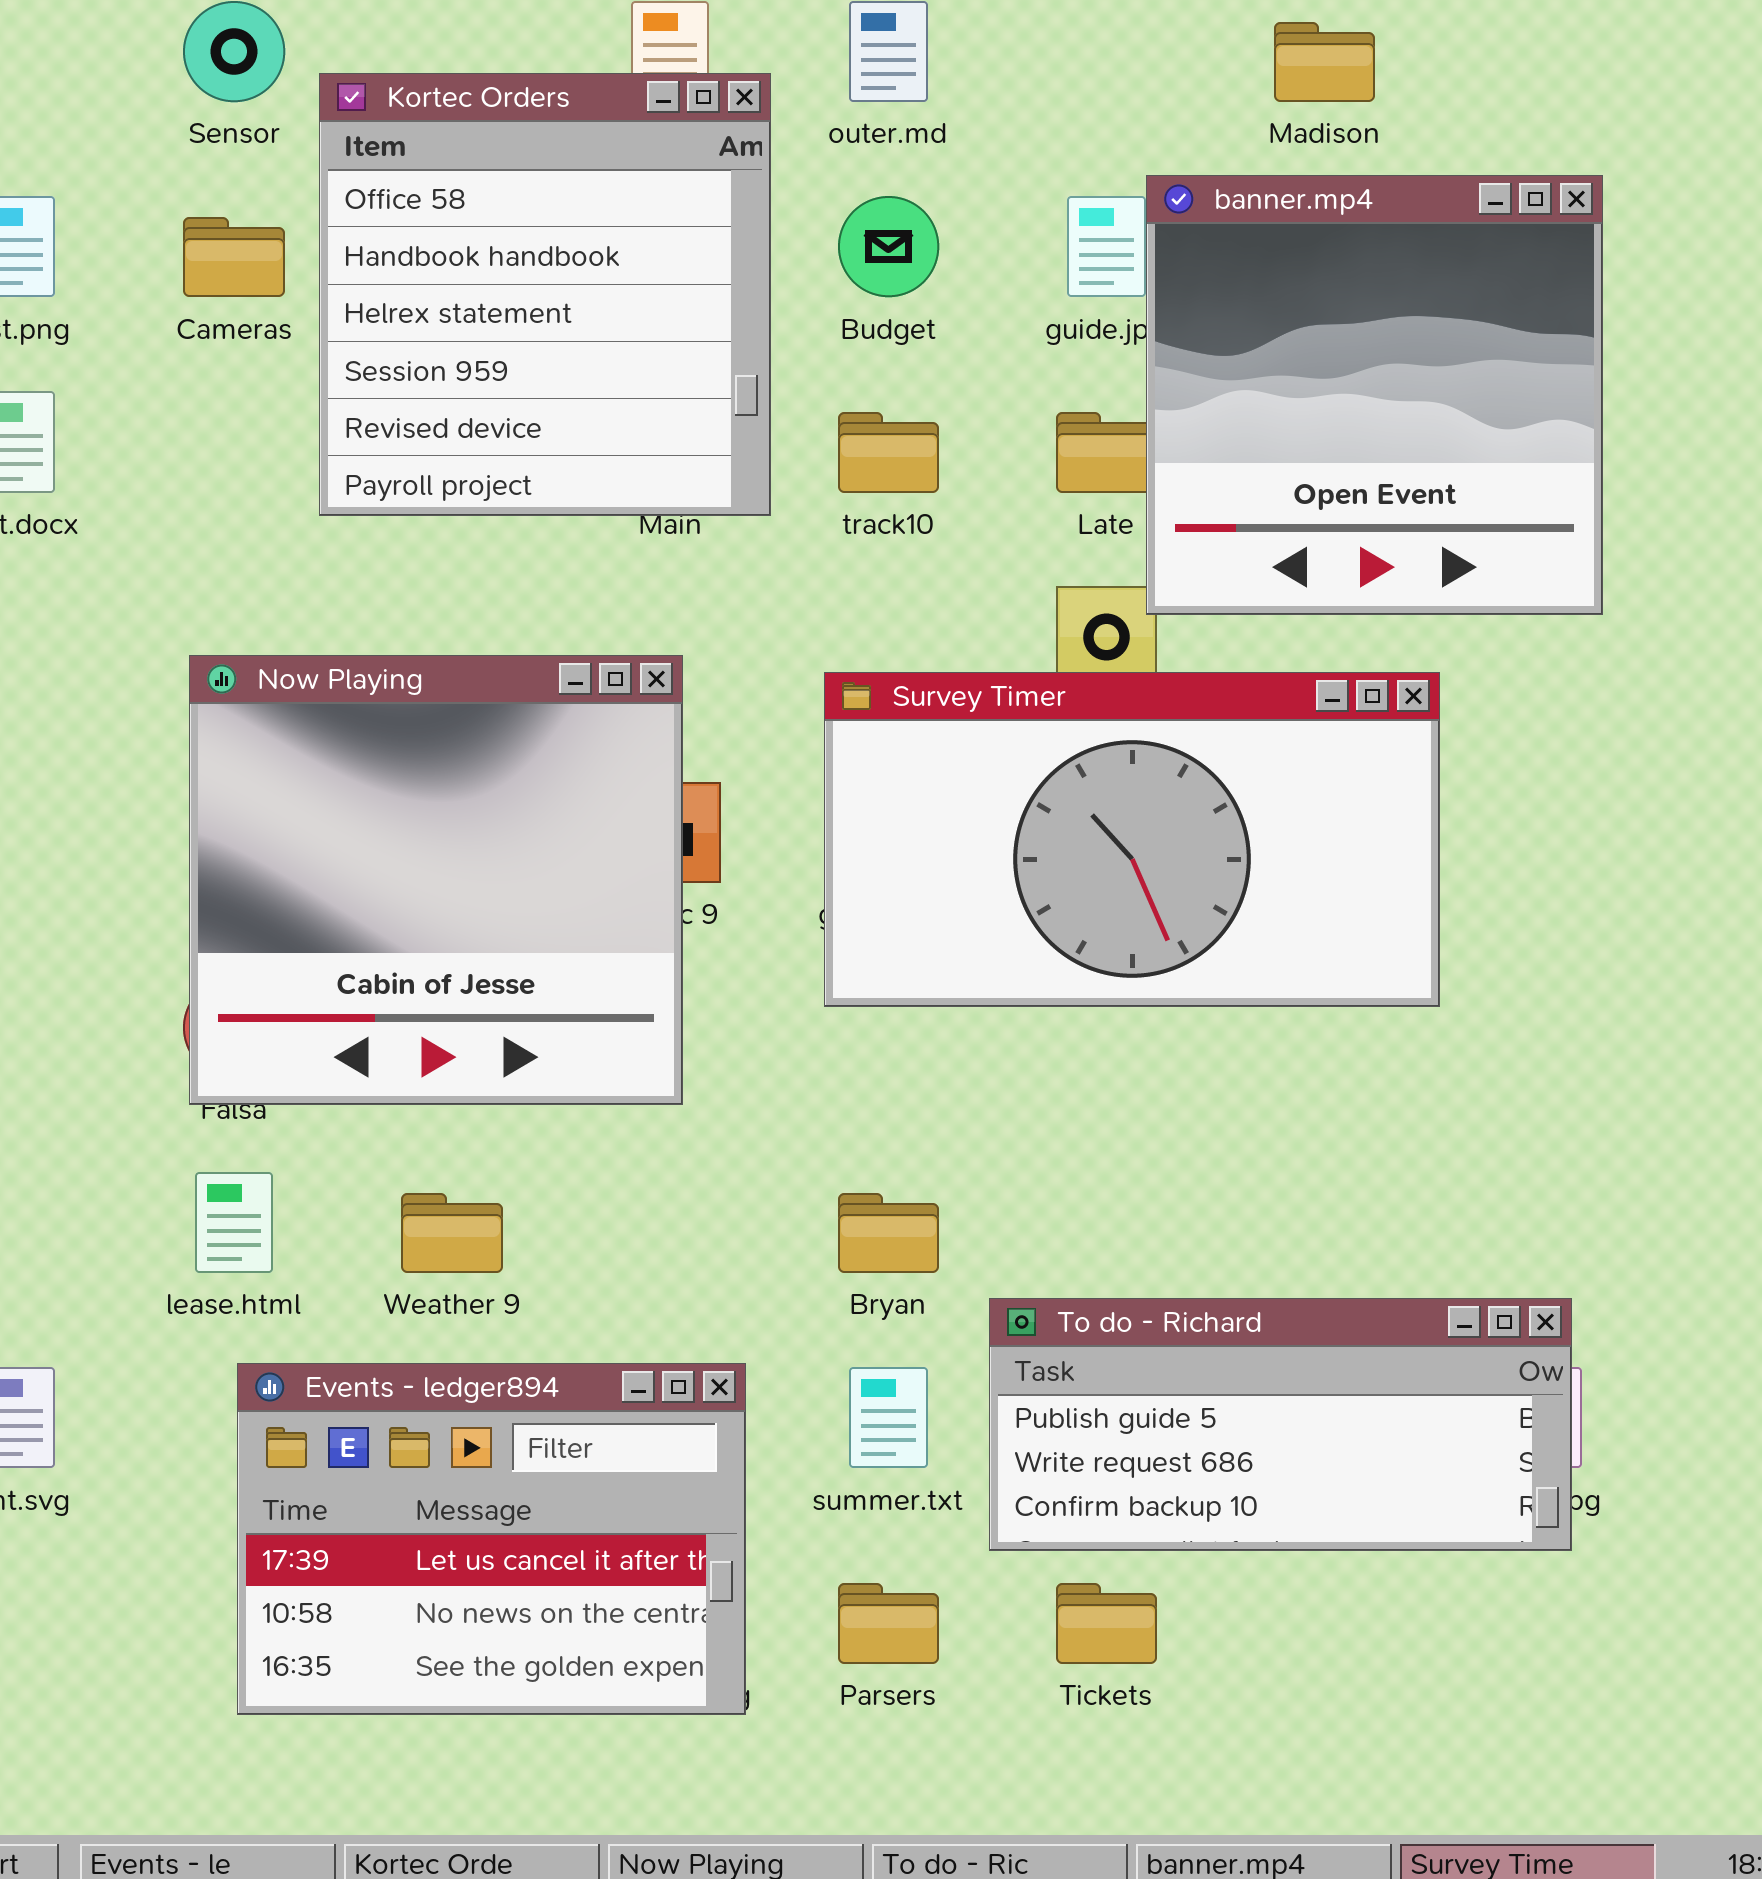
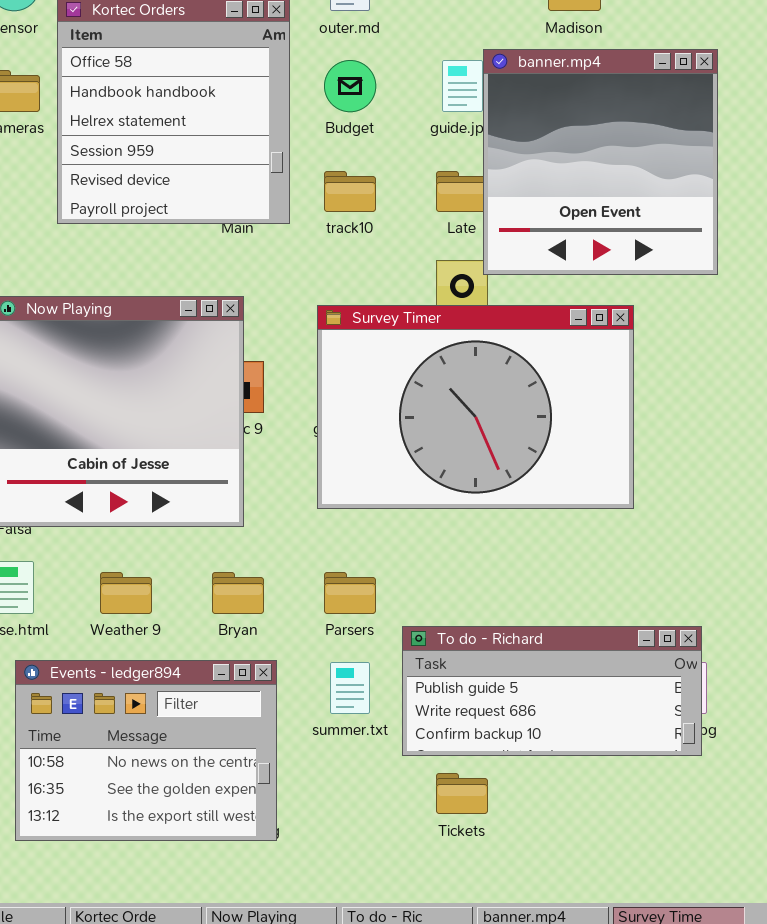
Survey Timer: [824,672,1440,1007] -> [317,305,634,509], resized
Bryan: [838,1193,939,1273] -> [212,572,264,614], moved
Events - ledger894: [237,1363,746,1715] -> [15,660,277,841], scrolled down 1 row
Parsers: [838,1583,939,1664] -> [324,572,376,614], moved

